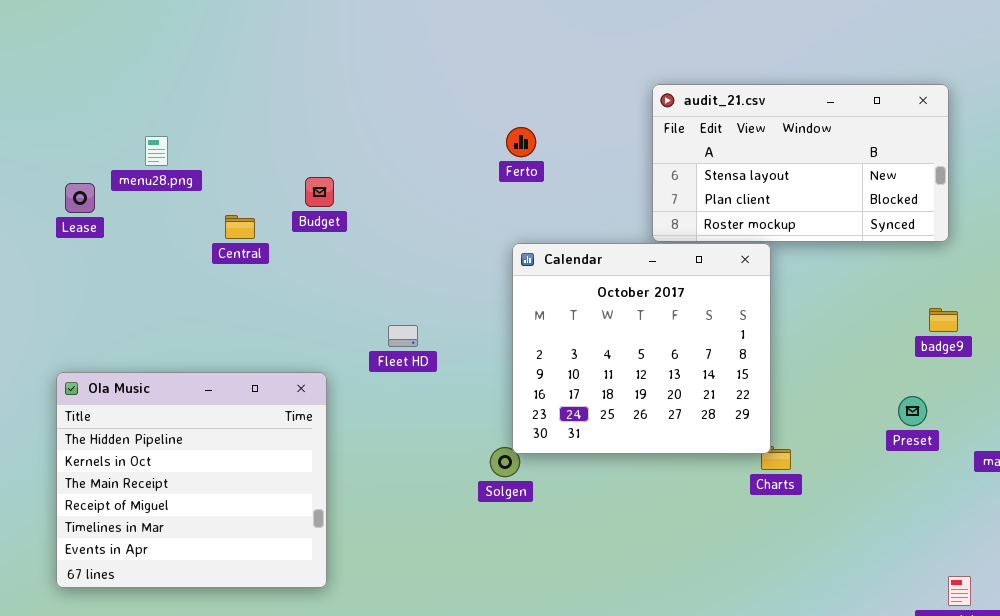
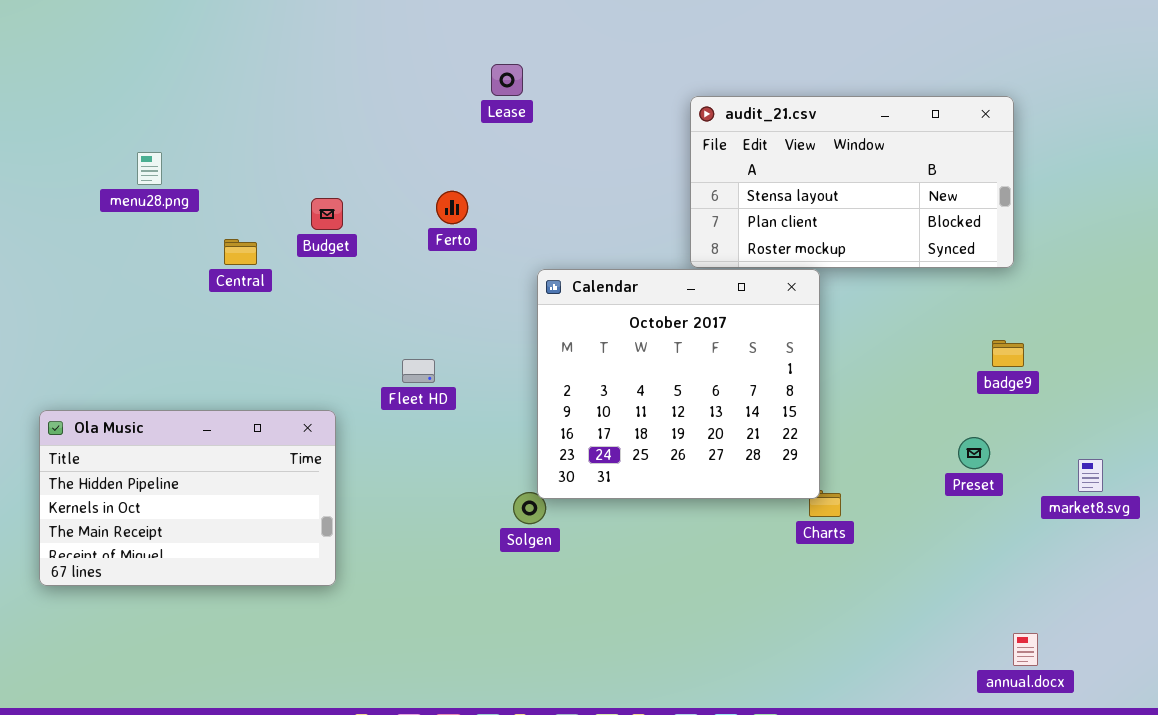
Ferto: [506,127,536,157] -> [436,191,468,224], moved
Lease: [65,183,95,213] -> [491,64,523,96], moved
Ola Music: [56,372,327,588] -> [39,410,336,586], resized

